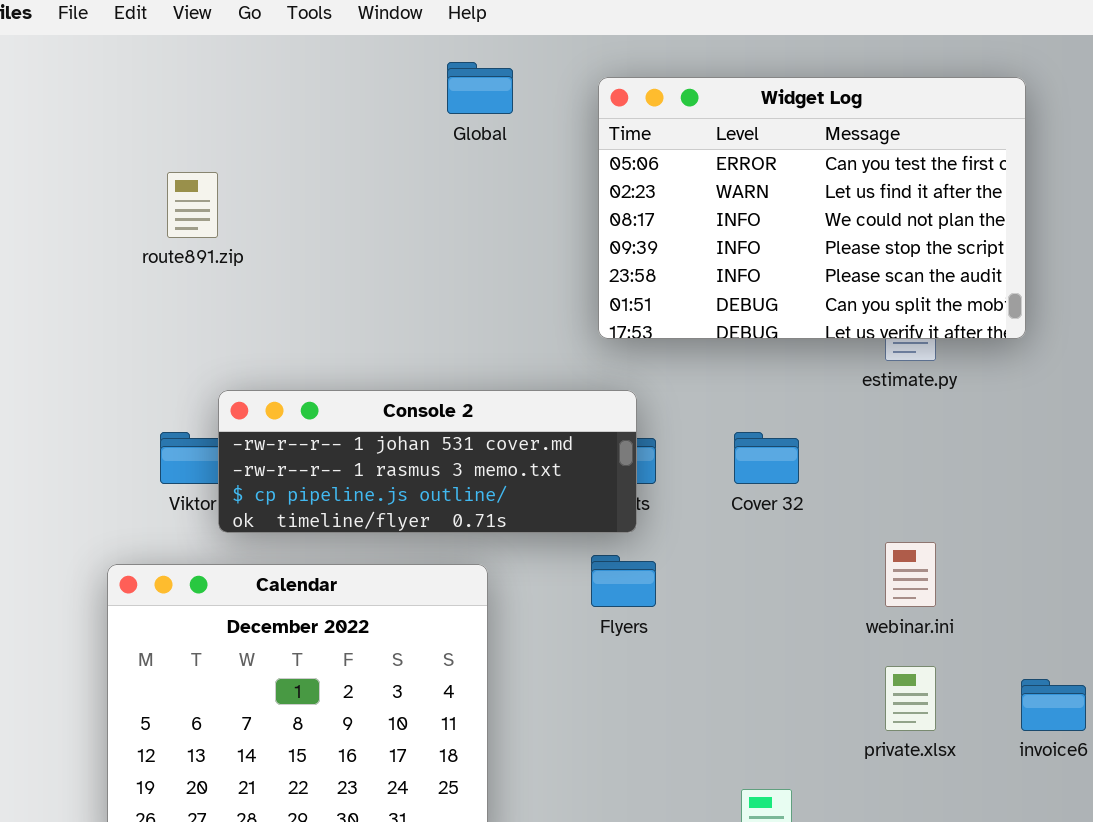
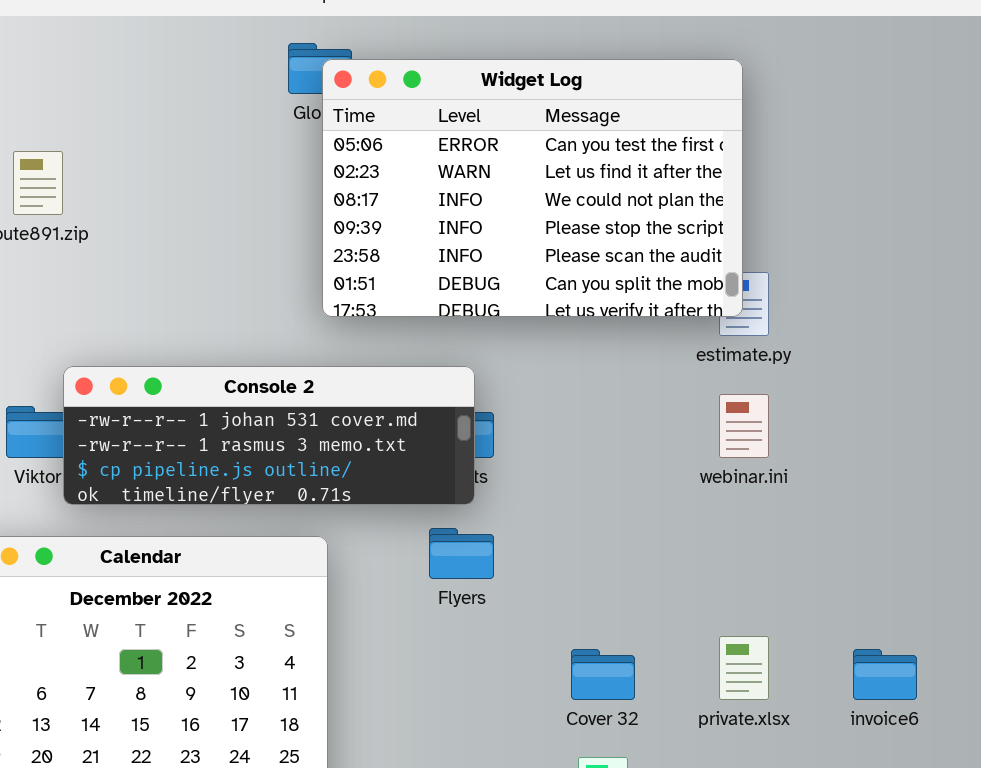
Widget Log: [598,77,1026,339] -> [322,59,743,317], moved
Cover 32: [734,432,799,484] -> [571,649,635,700], moved
webinar.ini: [885,542,936,607] -> [719,394,769,458], moved

